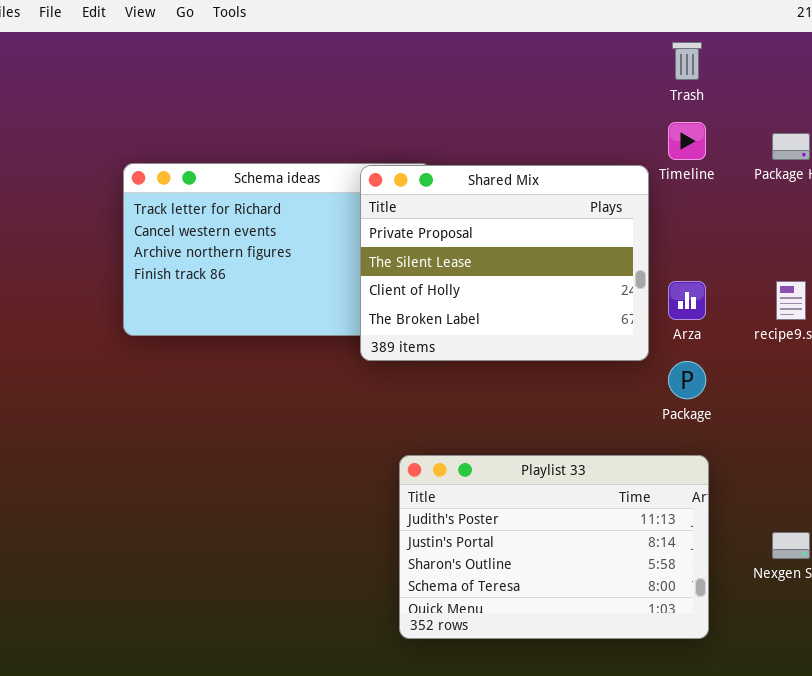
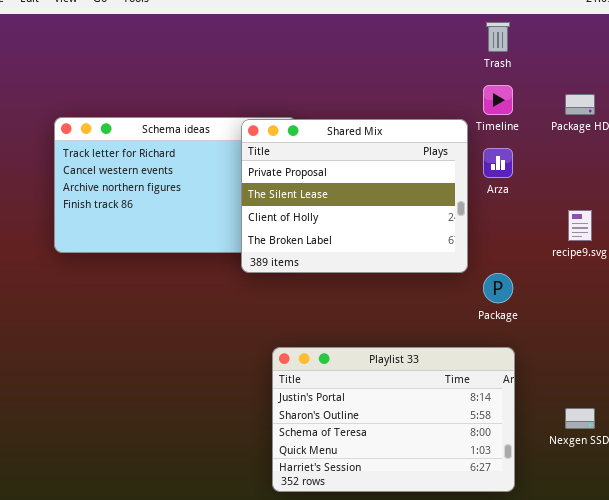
Arza: [668,281,706,320] -> [483,148,513,178], moved
Playlist 33: [399,455,709,639] -> [272,347,515,492], scrolled down 1 row

